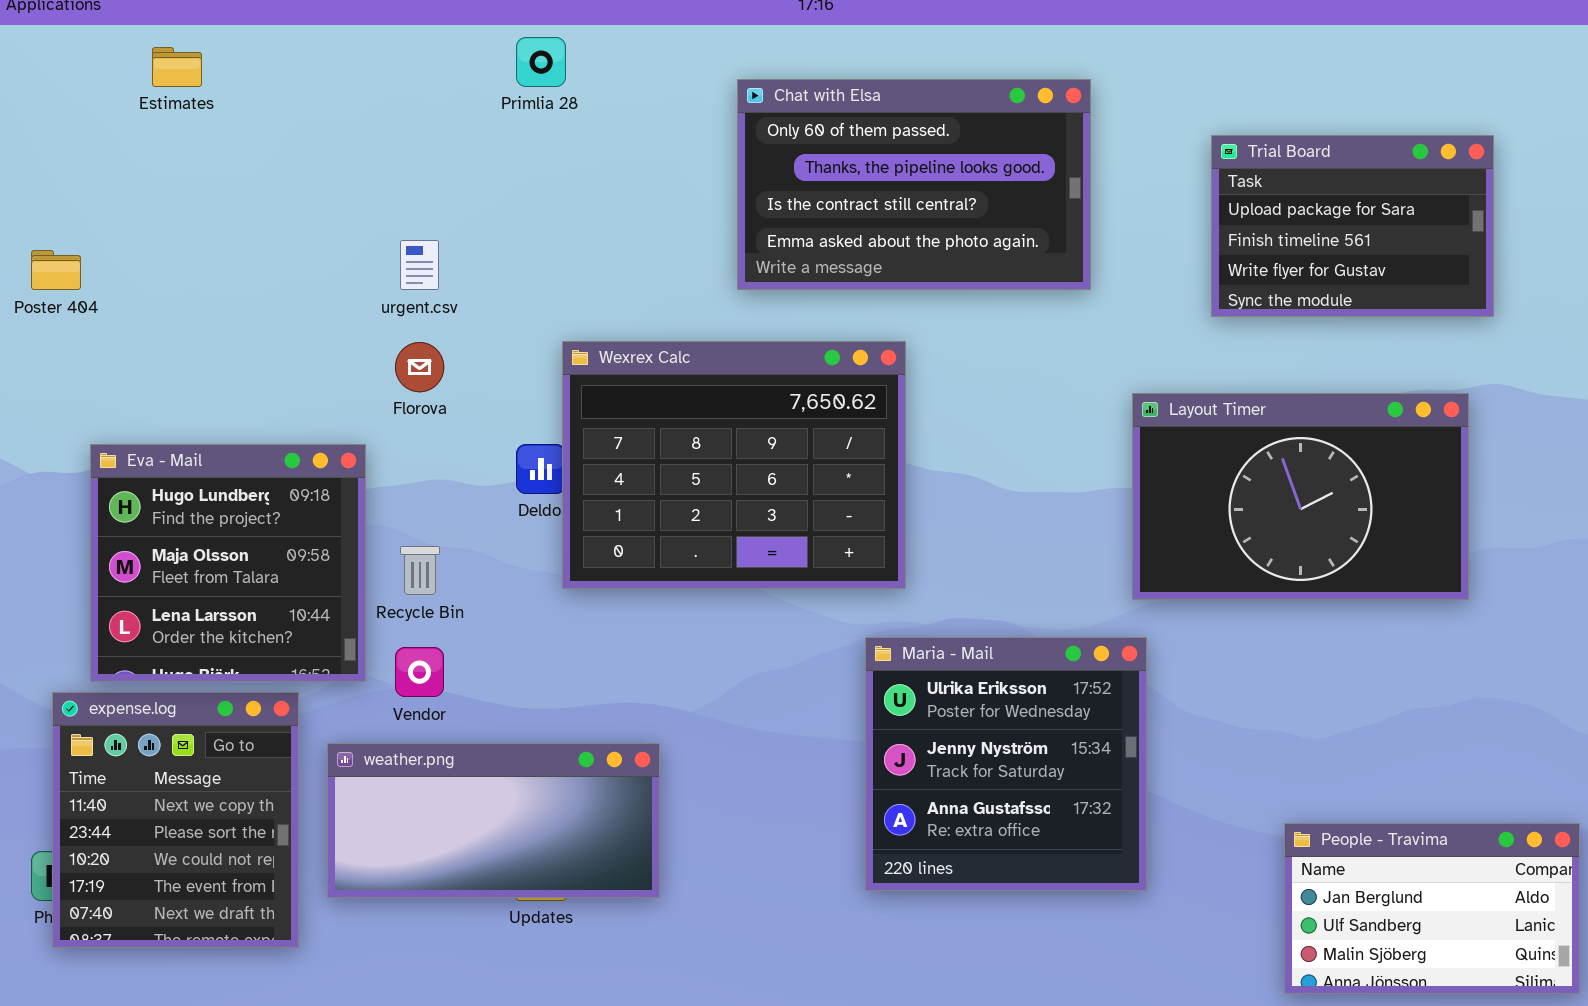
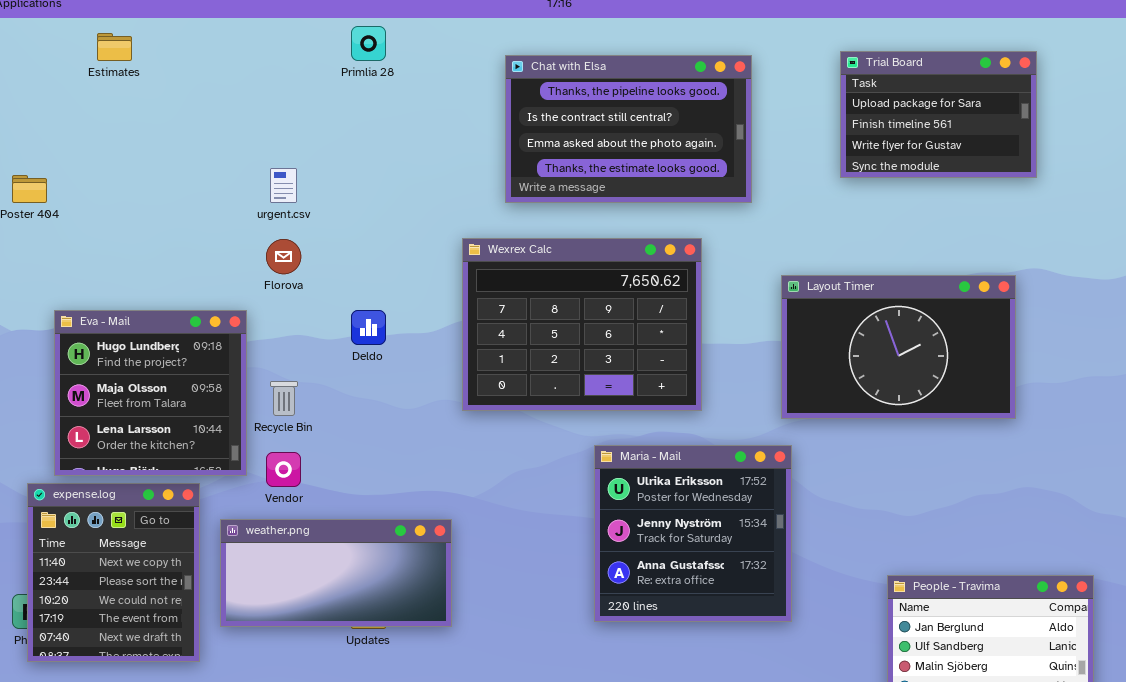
Chat with Elsa: [737,79,1091,290] -> [505,55,752,203], scrolled down 1 row
Trial Board: [1211,135,1494,317] -> [840,51,1037,178], moved
Wexrex Calc: [562,341,906,589] -> [462,238,702,411], moved

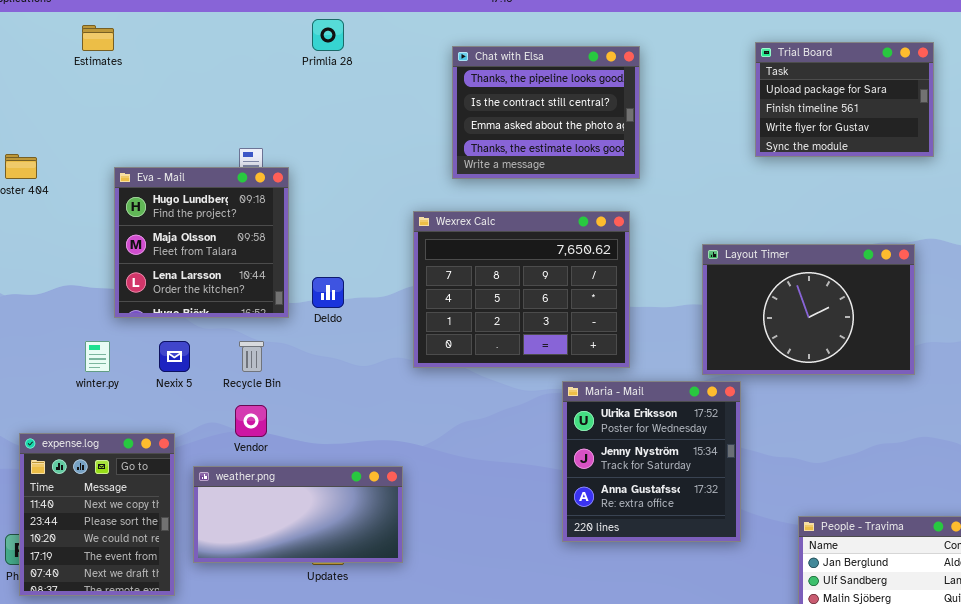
Chat with Elsa: [505,55,752,203] -> [452,46,640,179], resized
Eva - Mail: [54,310,247,476] -> [114,167,289,318], moved
Maria - Mail: [594,445,792,622] -> [562,381,741,542], moved

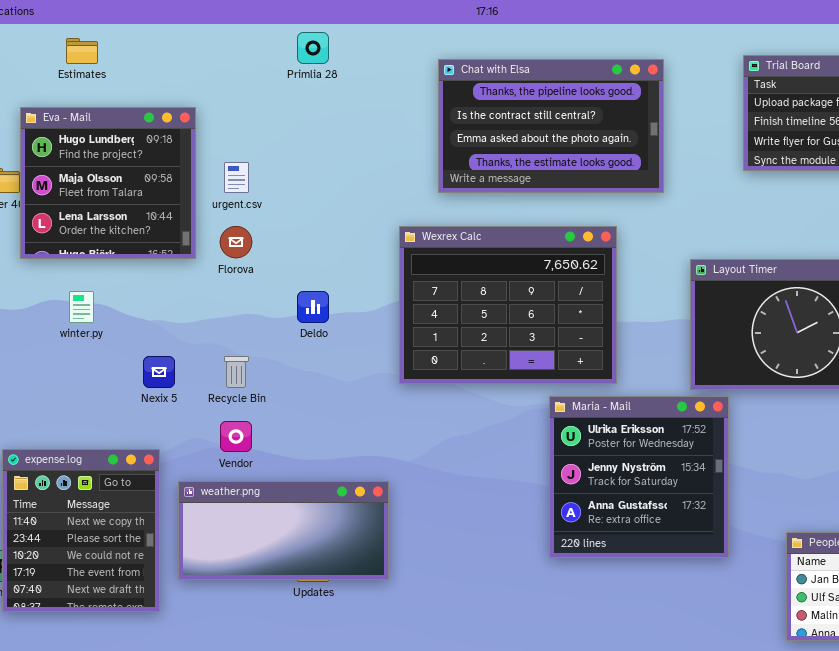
Chat with Elsa: [452,46,640,179] -> [438,59,664,193], resized
Eva - Mail: [114,167,289,318] -> [20,107,196,259], moved
winter.py: [85,341,110,372] -> [69,291,94,323], moved

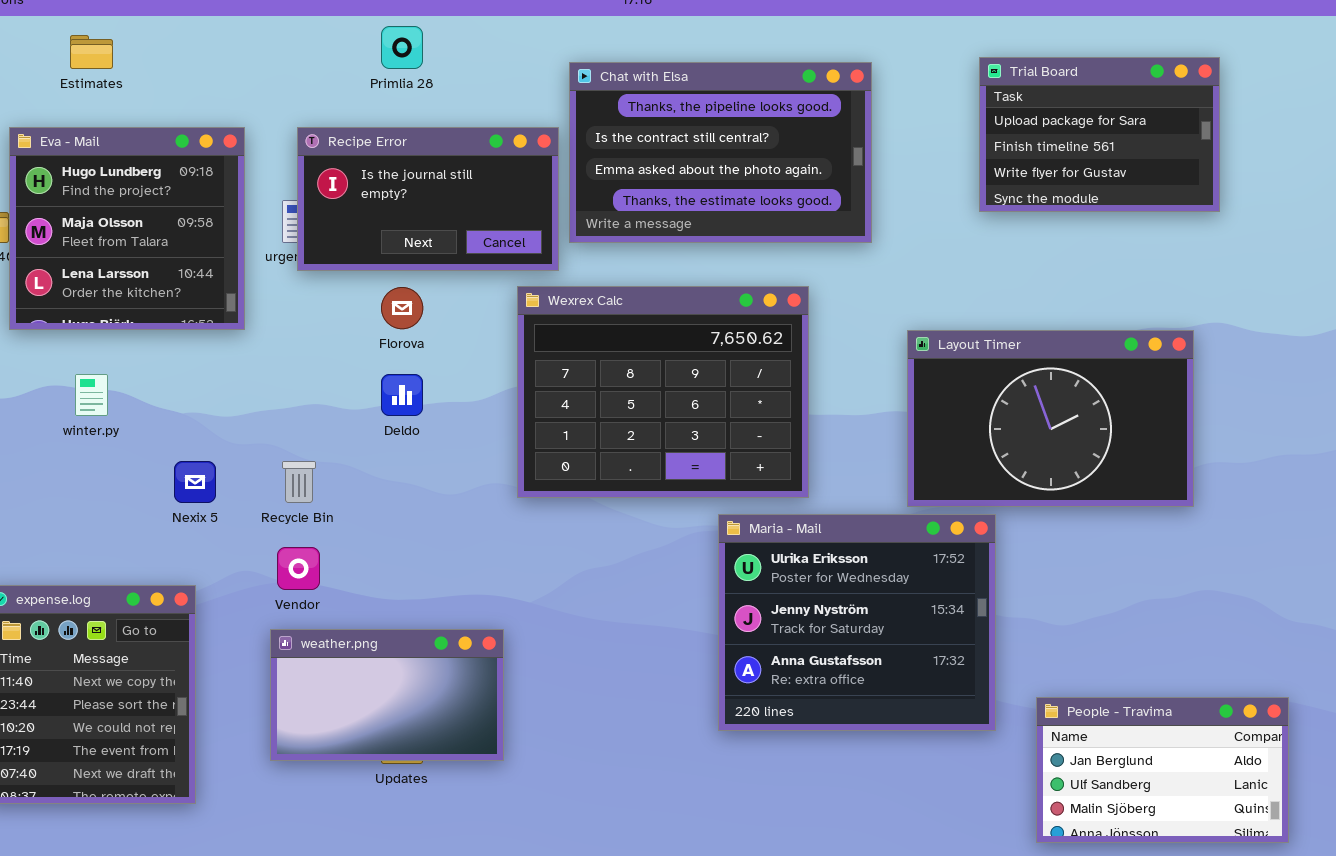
Recipe Error: none -> [297,127,559,271], opened
Florova: [220,226,252,258] -> [381,287,423,329], moved
Maria - Mail: [549,396,729,558] -> [718,514,996,731], resized
weather.png: [178,481,389,580] -> [270,629,504,761], resized

